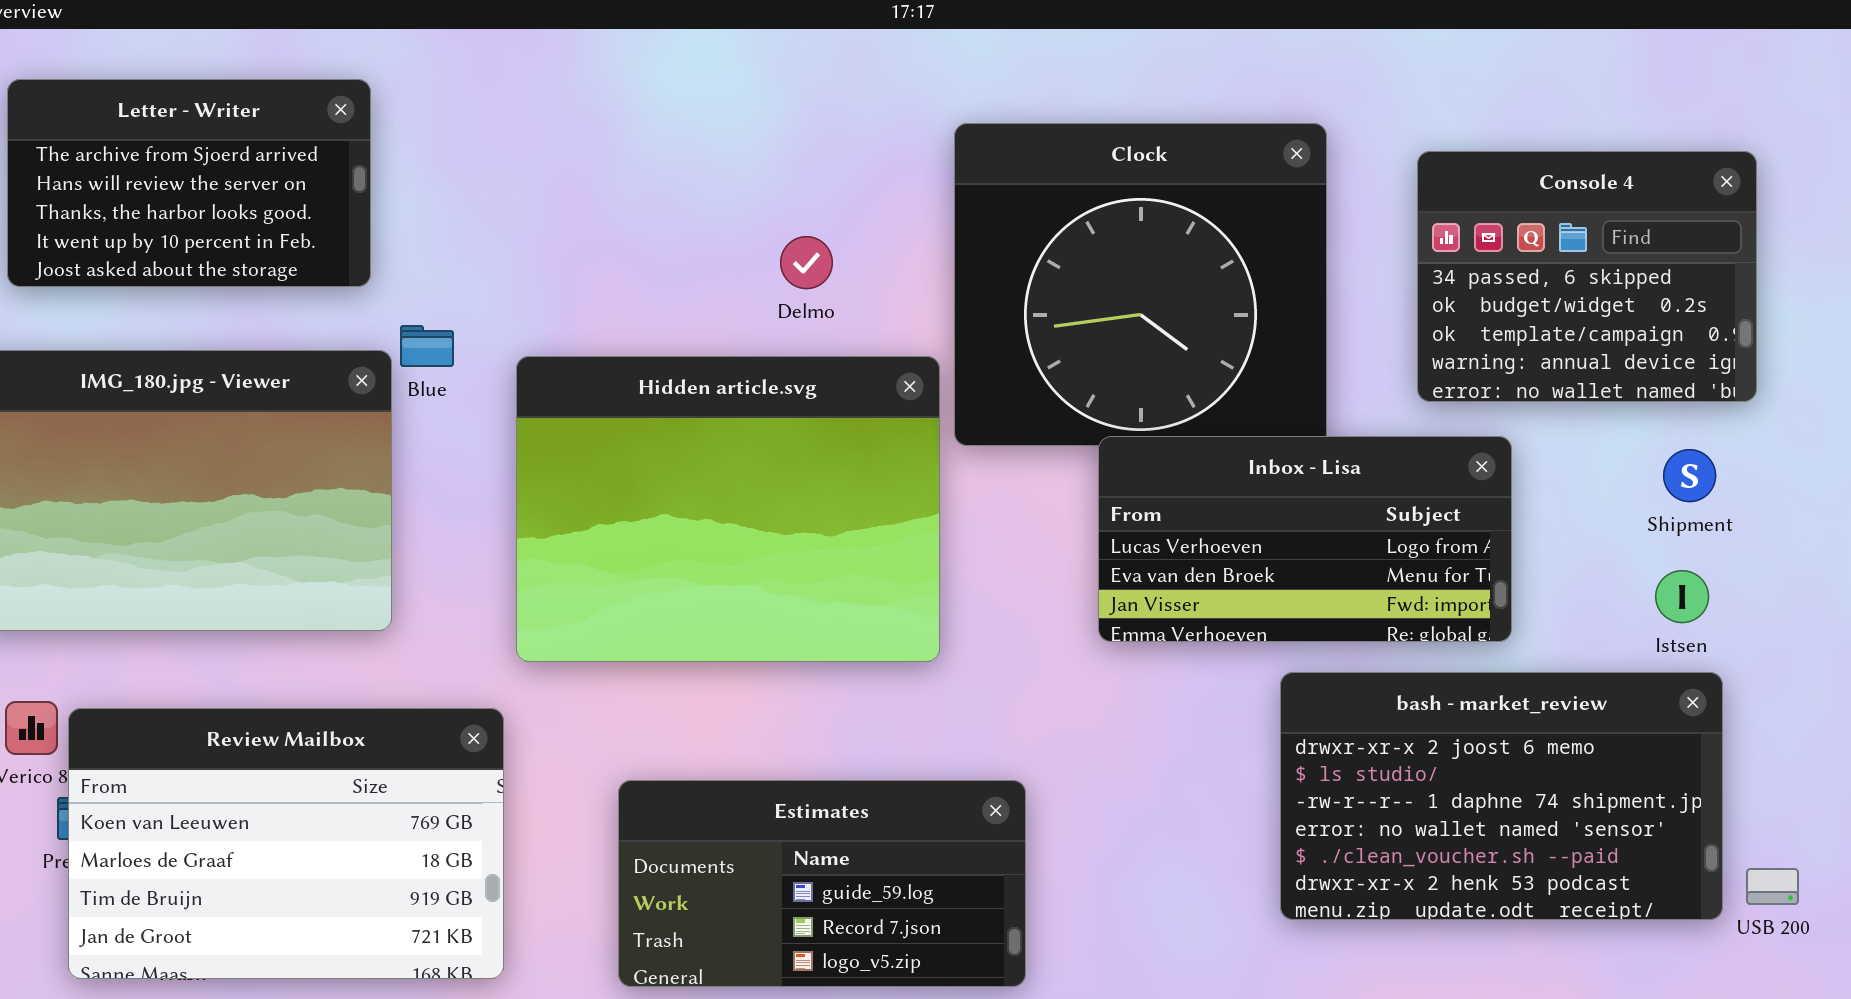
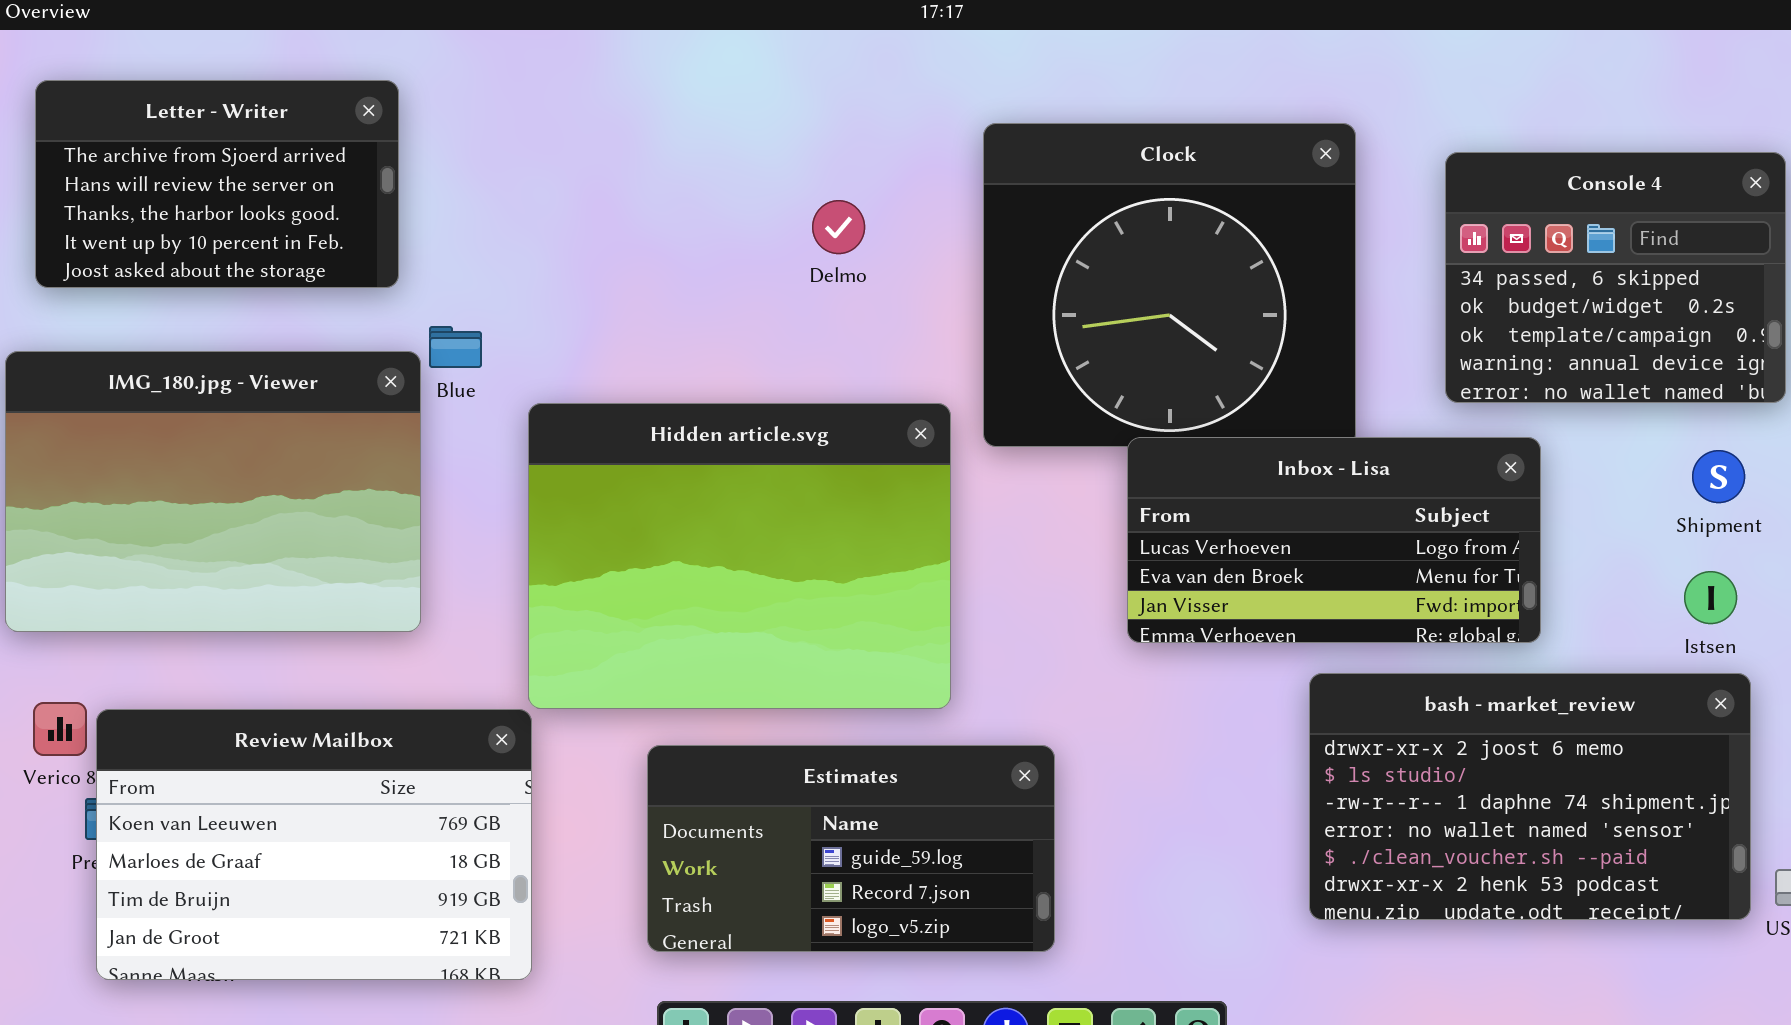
Delmo: [780,236,833,289] -> [812,200,865,254], moved
Hidden article.svg: [516,356,940,662] -> [528,403,951,709], moved
Estimates: [618,780,1026,987] -> [647,745,1055,952], moved

